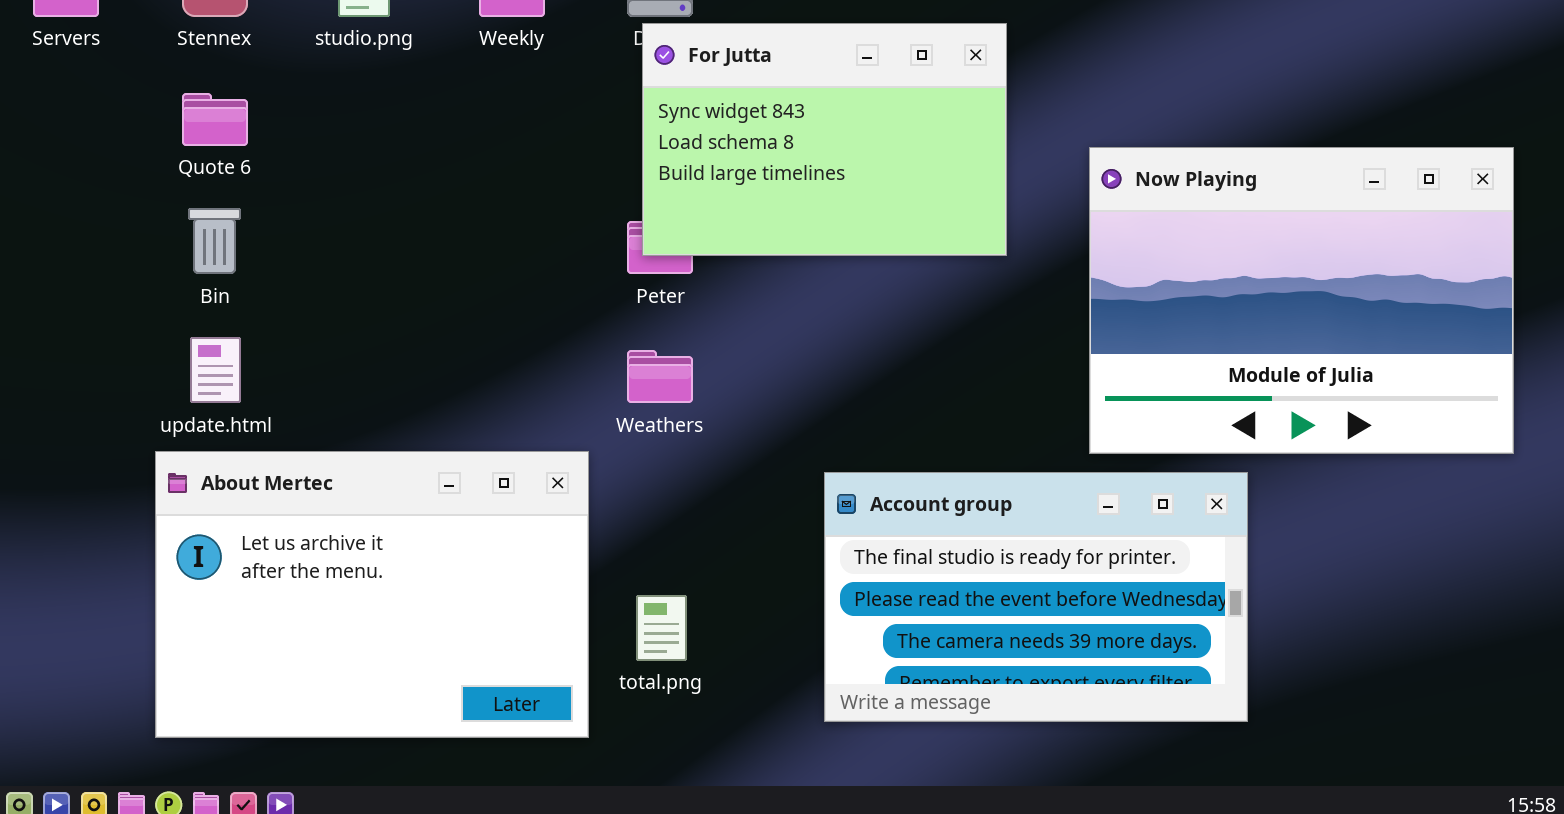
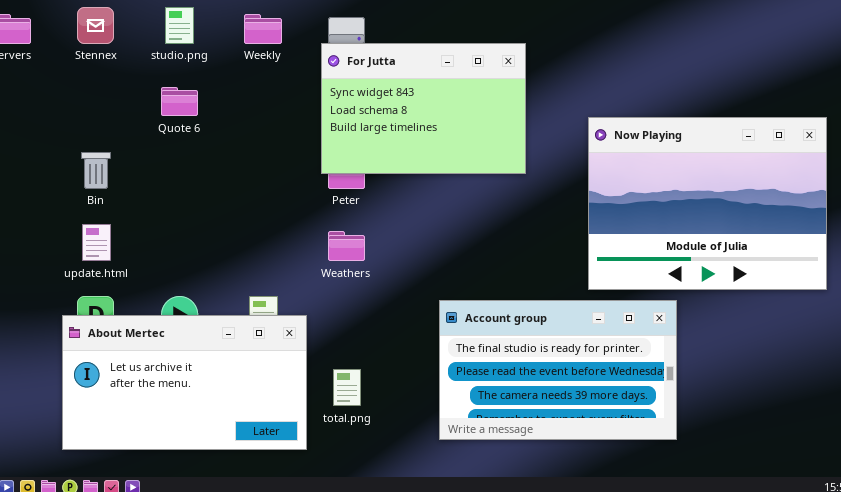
For Jutta: [642,23,1007,256] -> [321,43,526,174], moved
Quote 6: [182,93,248,146] -> [161,87,198,116], moved
About Mertec: [155,451,589,738] -> [62,315,307,450], resized

